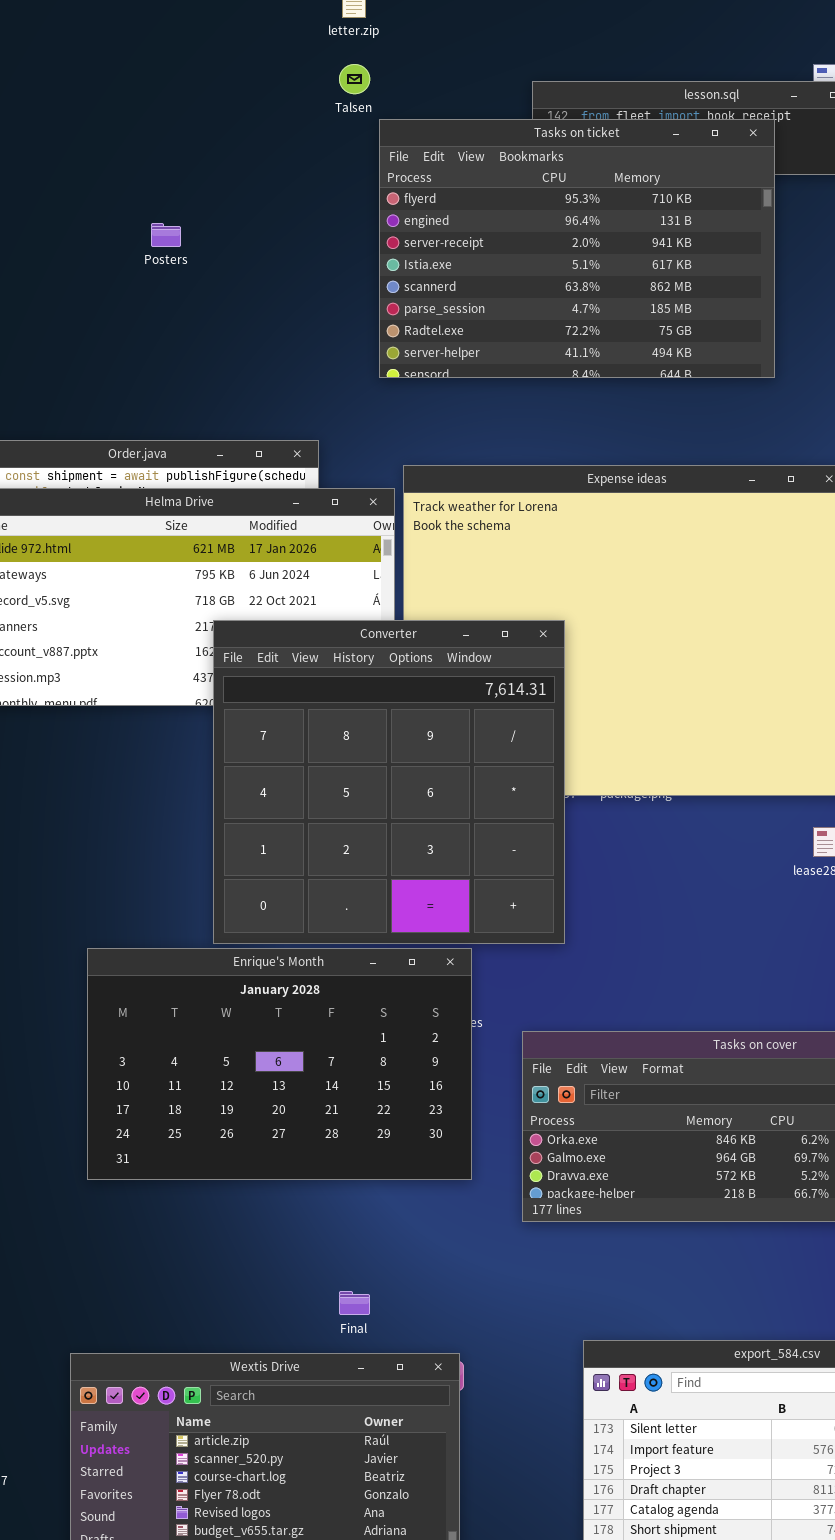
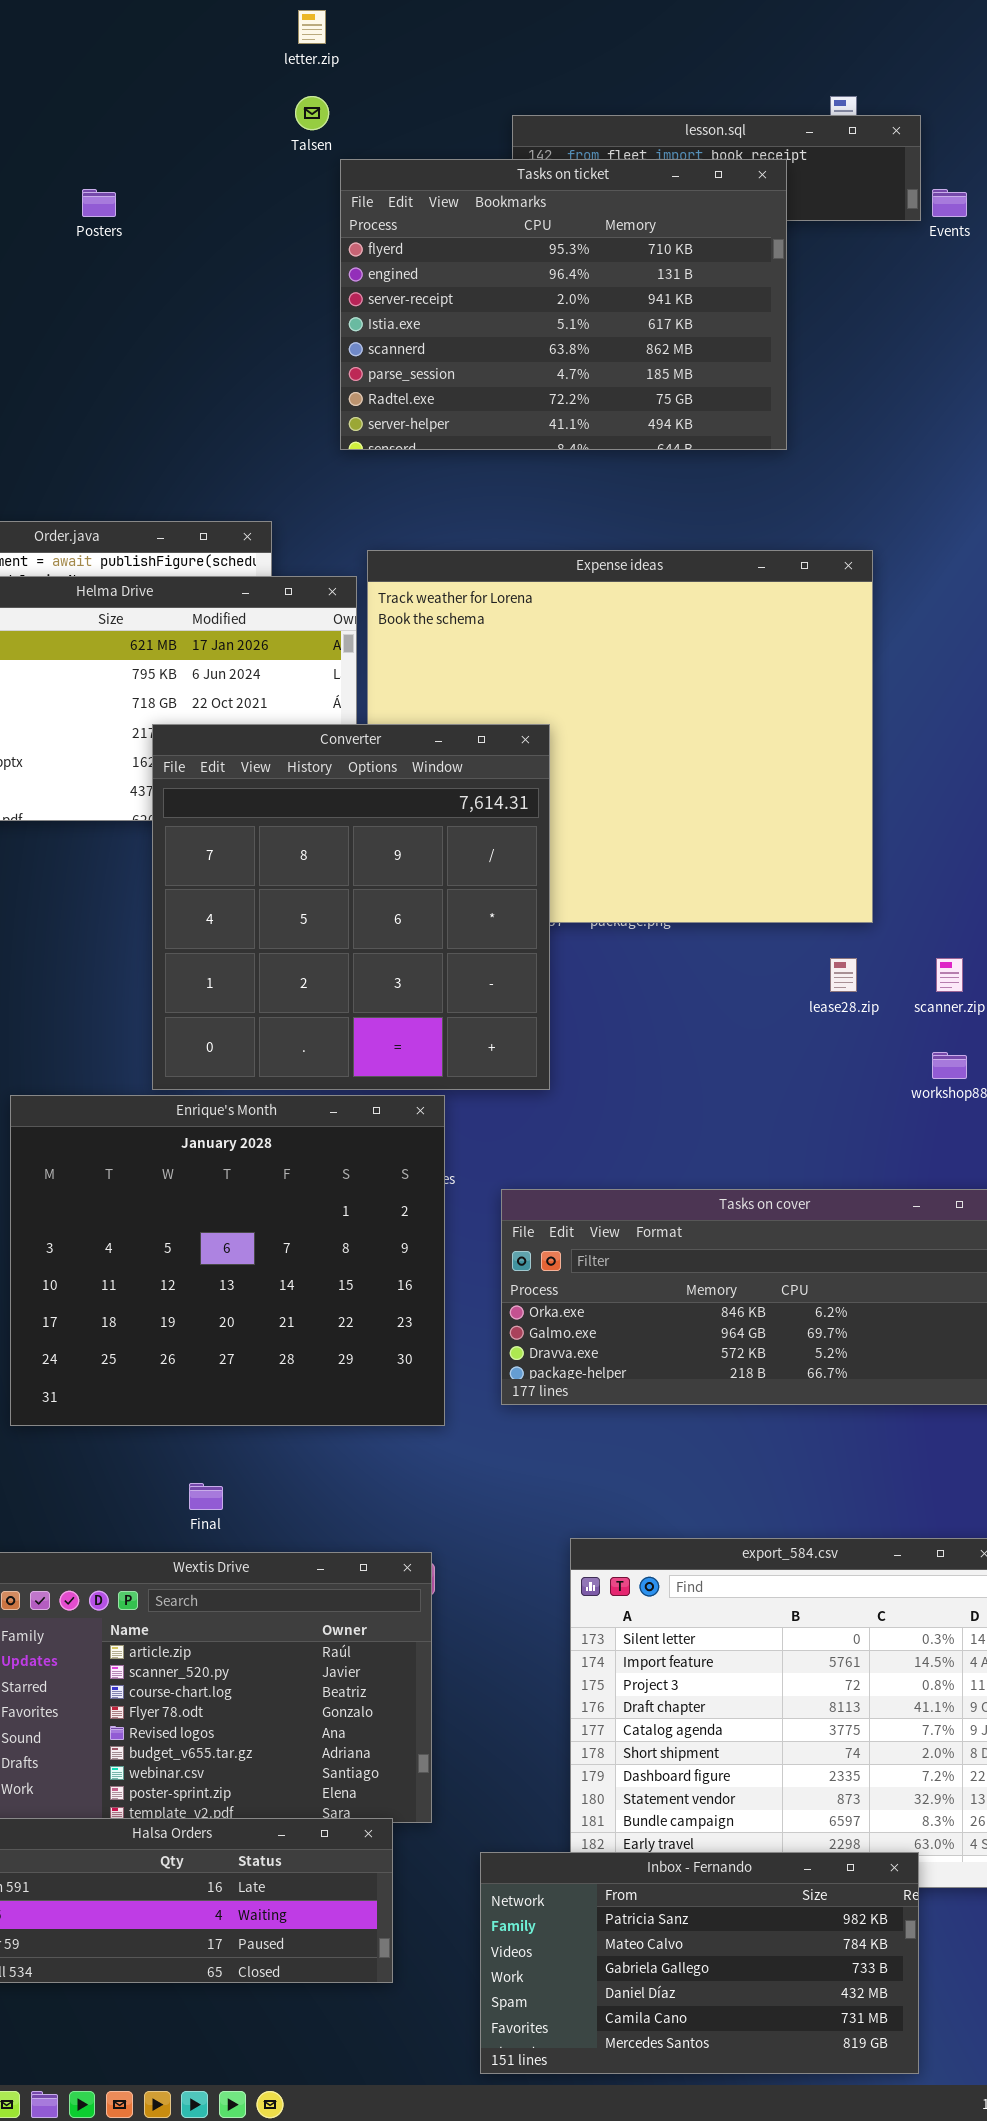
Posters: [151,223,181,247] -> [82,189,116,217], moved
Enrique's Month: [87,948,472,1180] -> [10,1095,445,1426], resized
Final: [339,1291,370,1315] -> [189,1483,223,1510], moved

